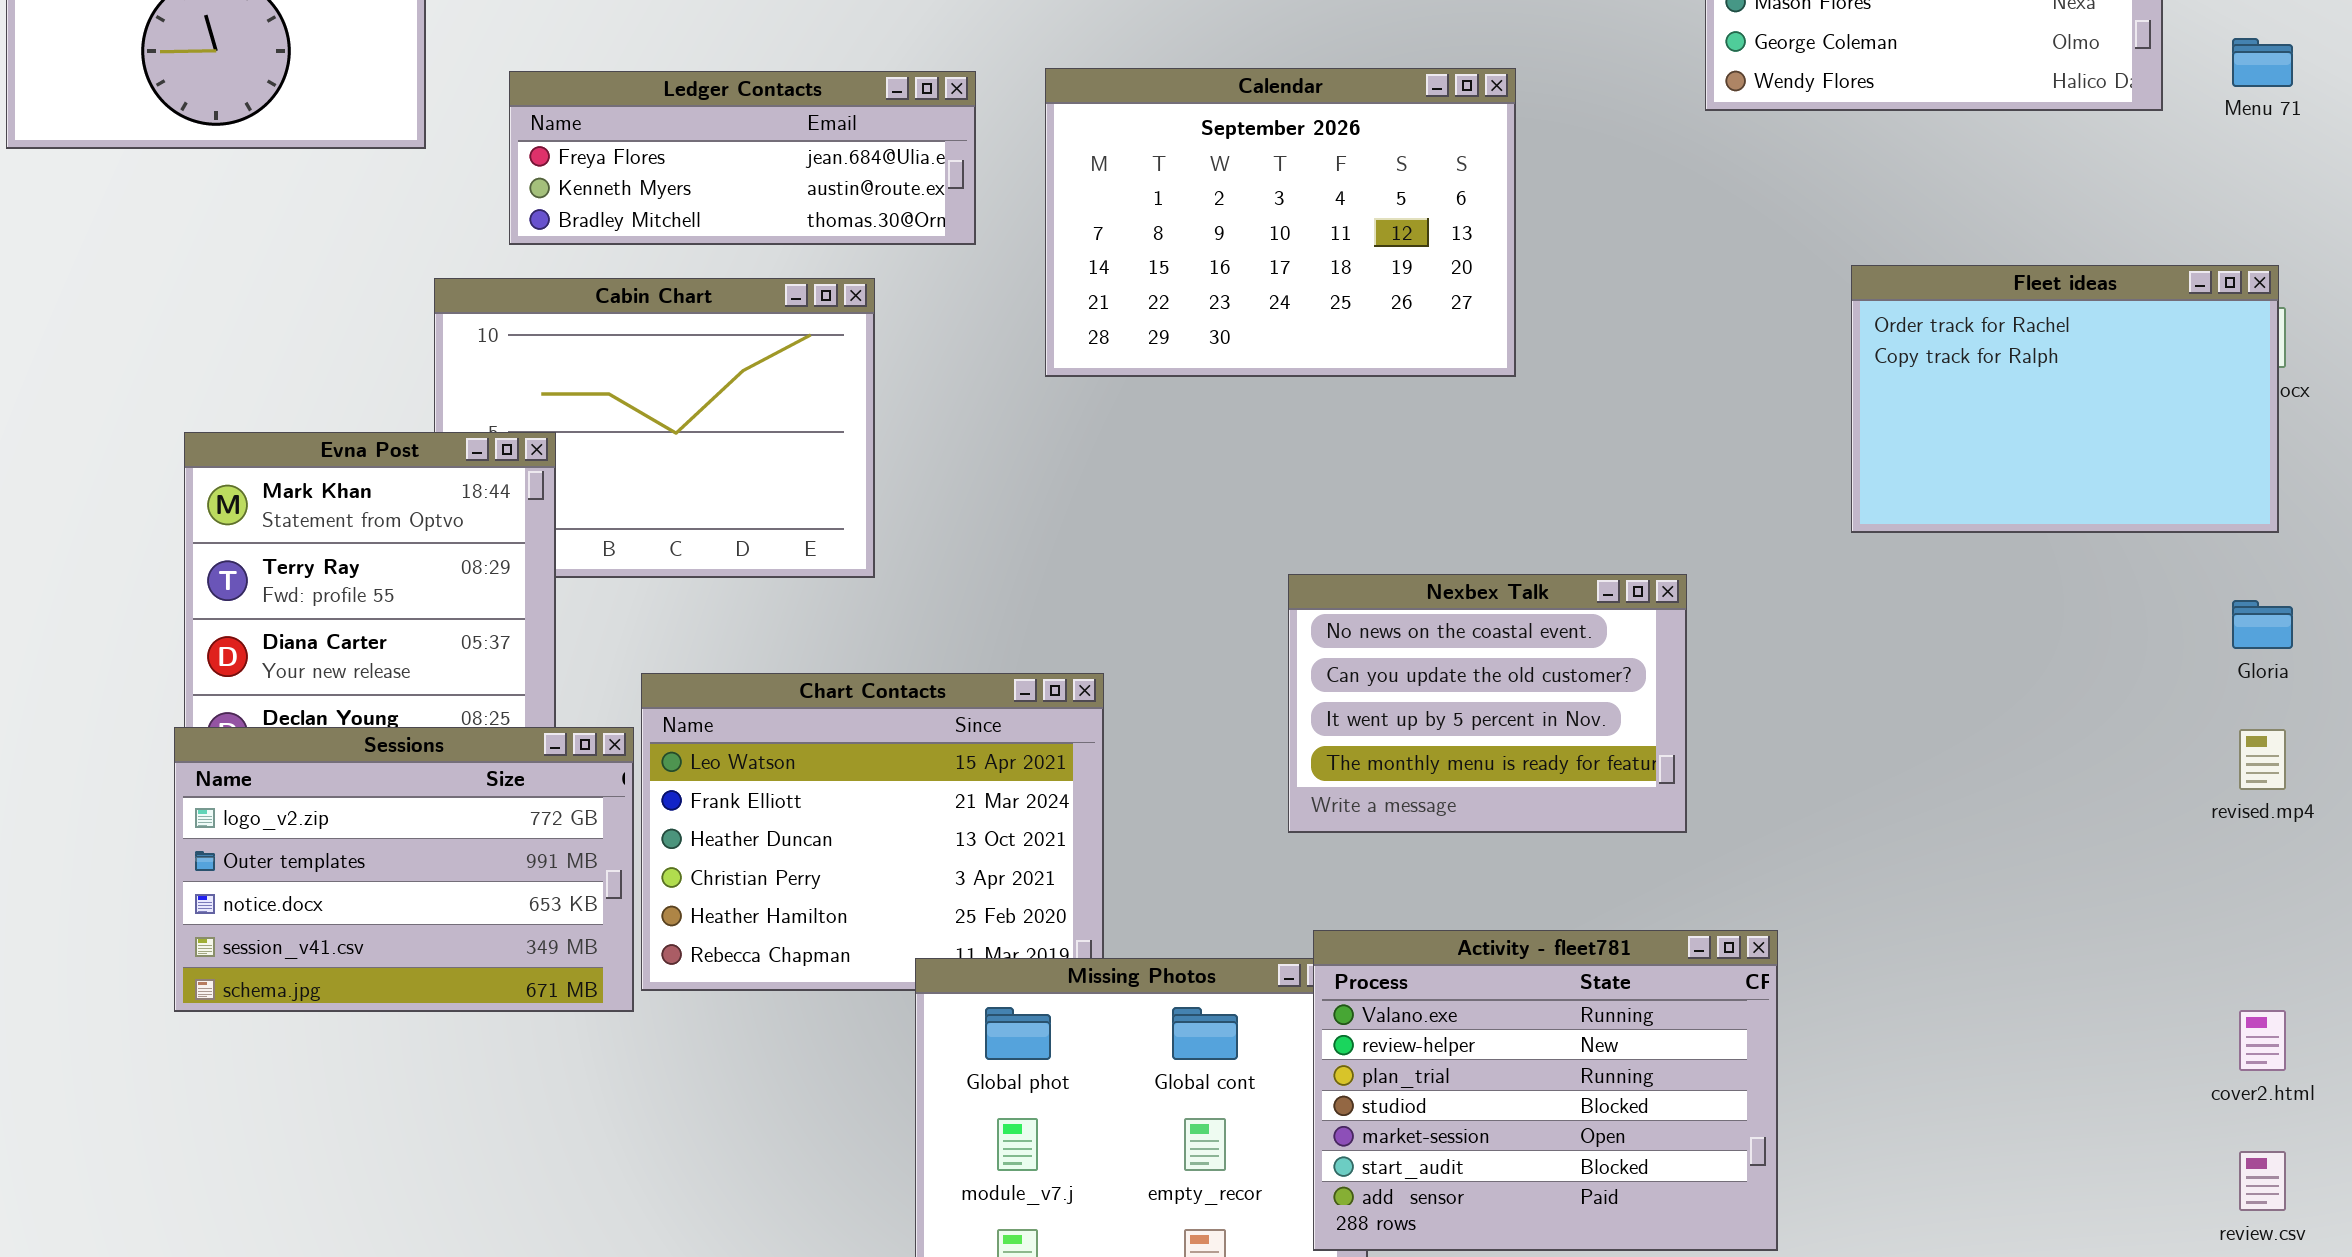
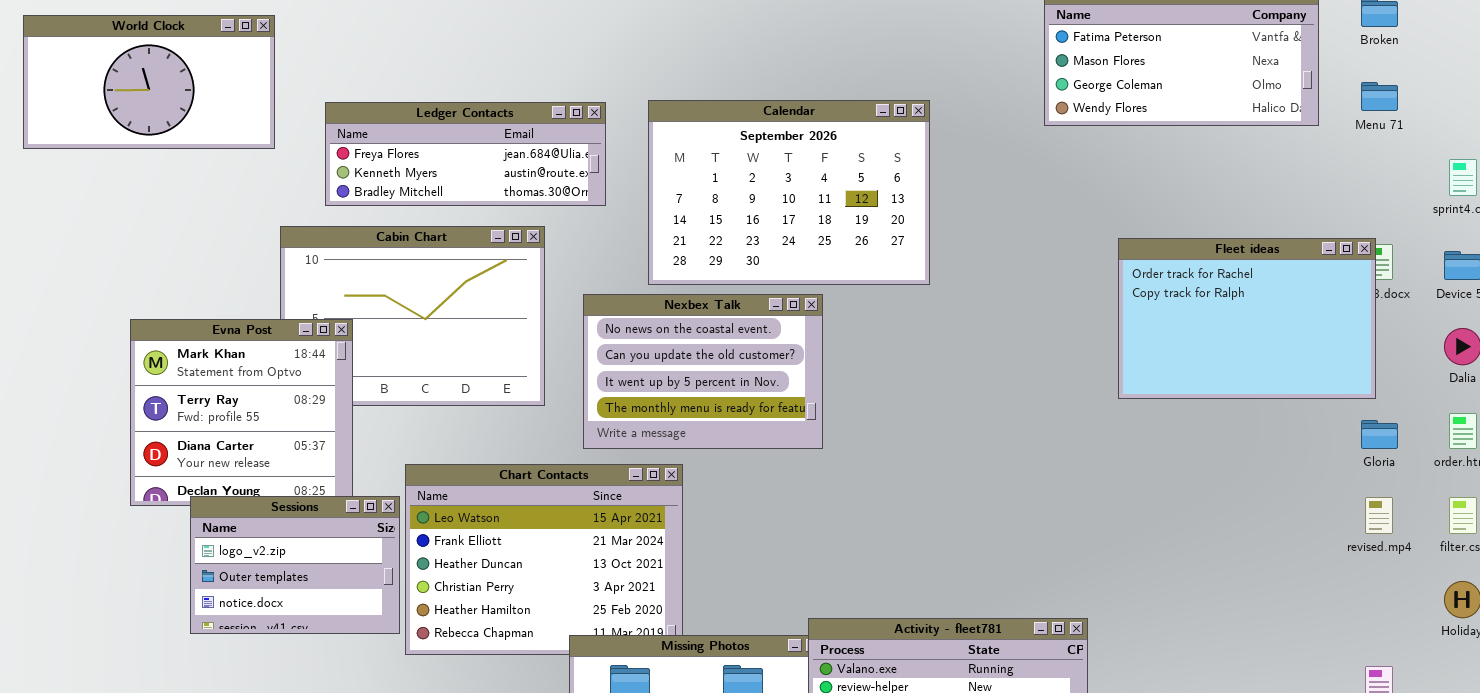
Fleet ideas: [1851,265,2279,533] -> [1118,238,1376,399], moved
Nexbex Talk: [1288,574,1687,833] -> [583,294,823,449], moved
Sessions: [174,727,634,1012] -> [190,496,400,634], resized

